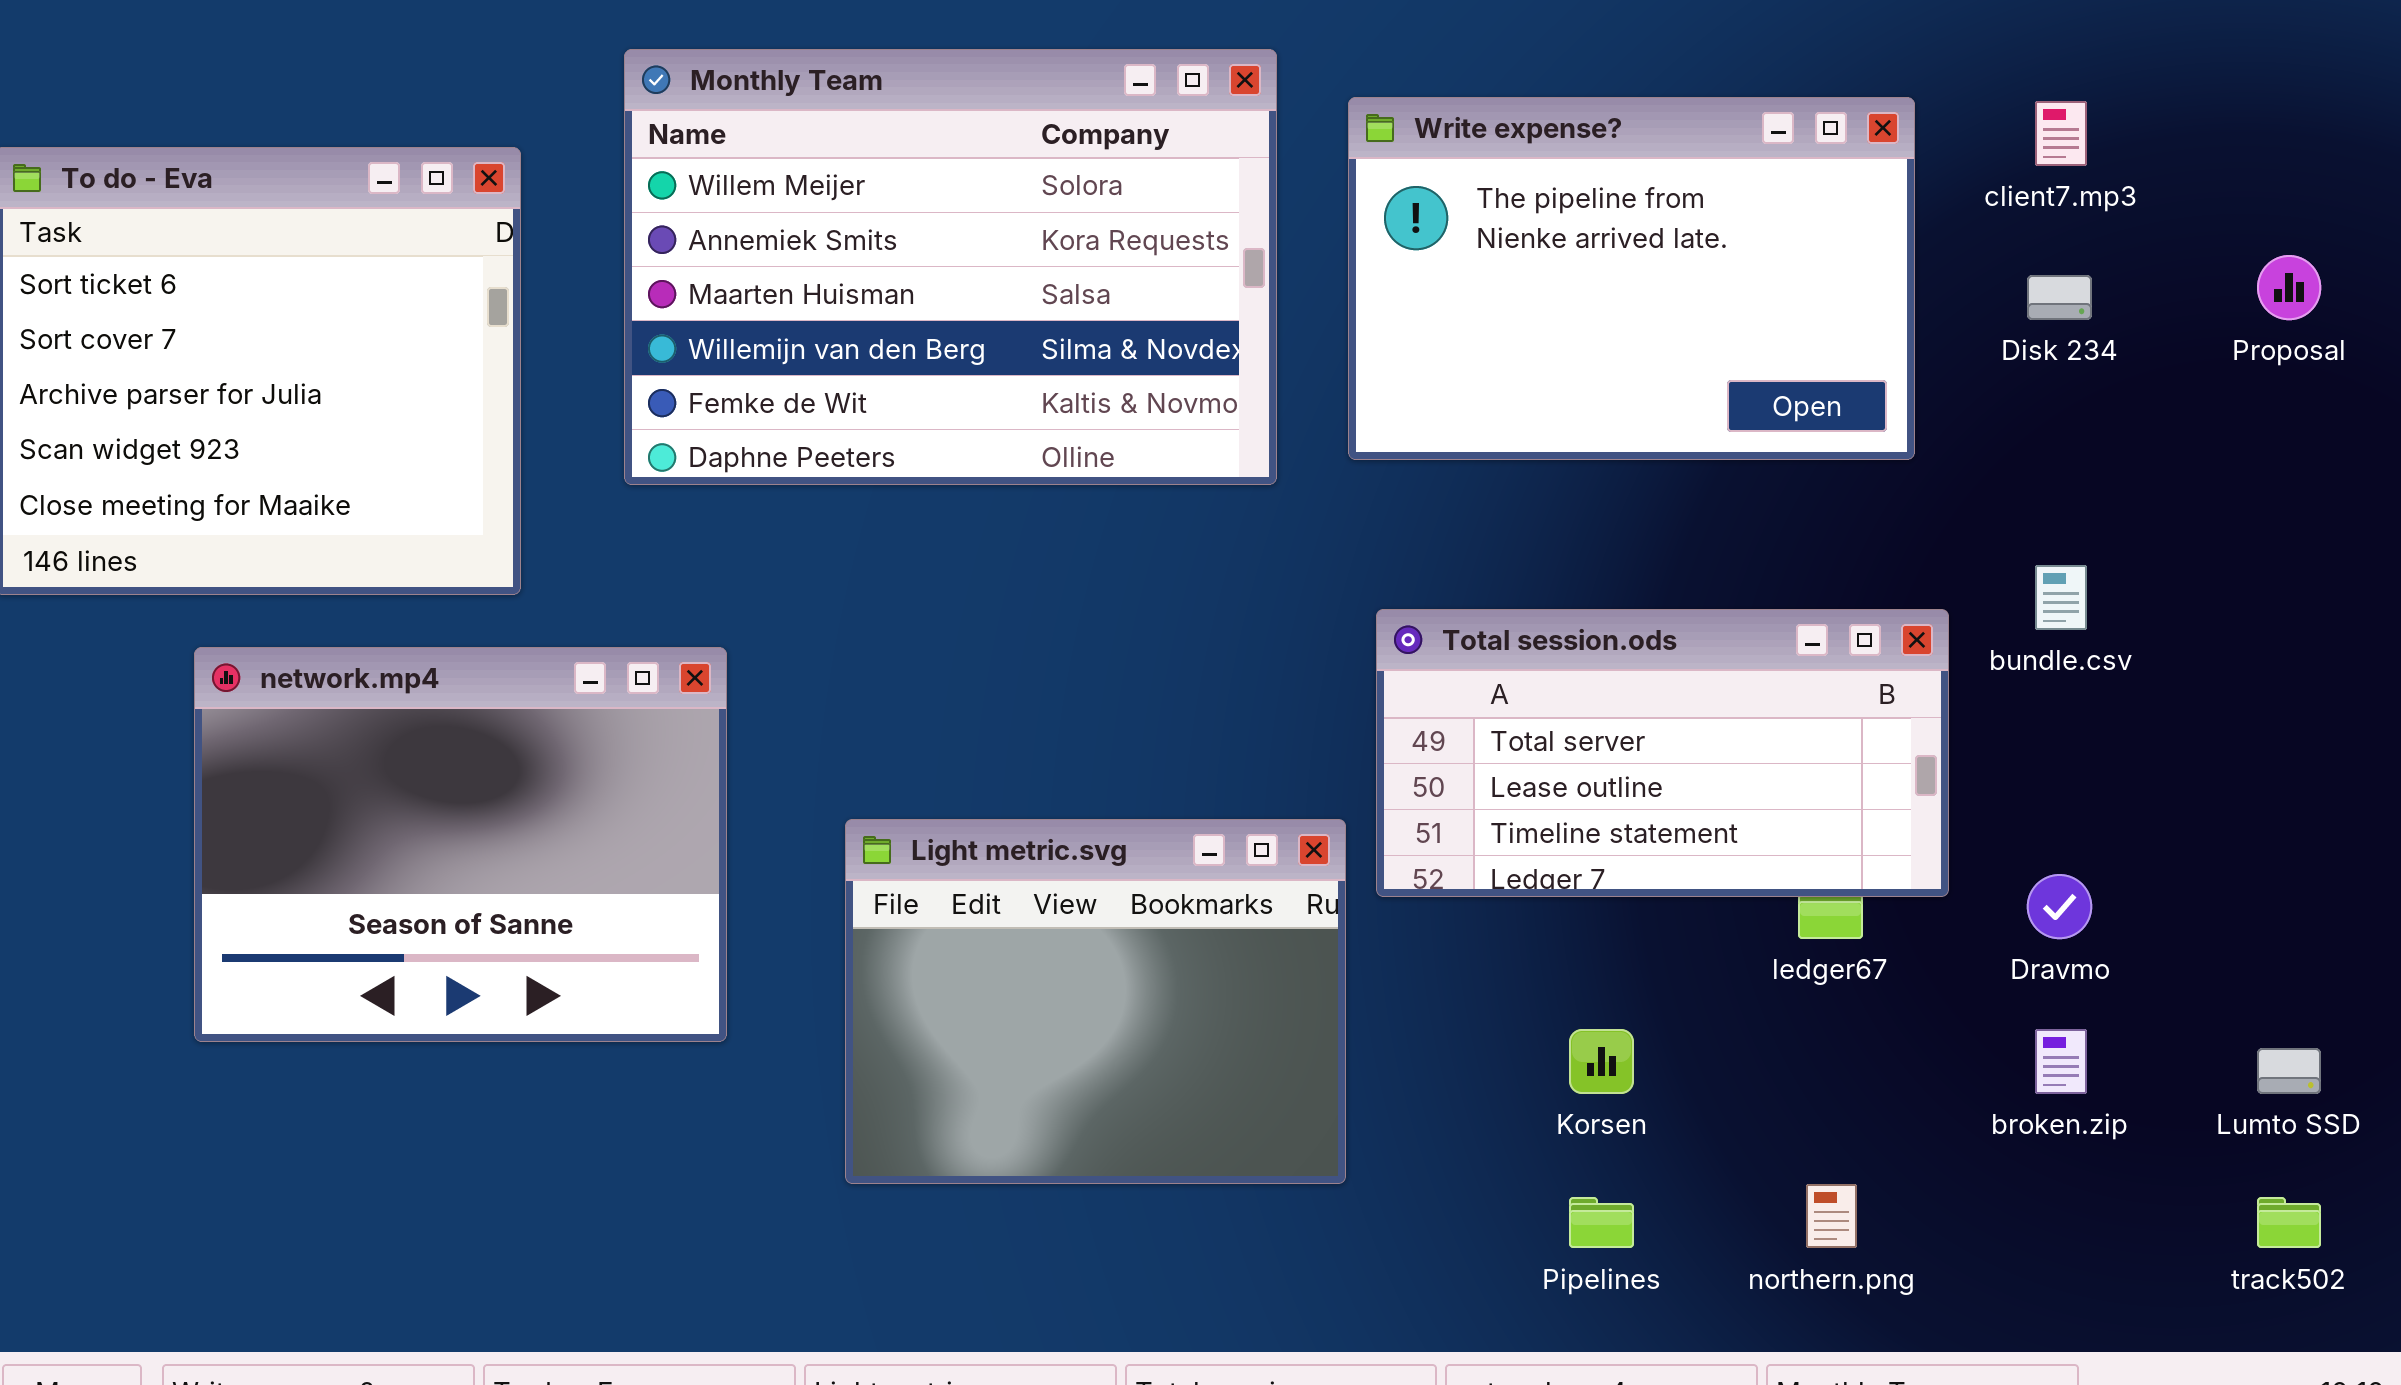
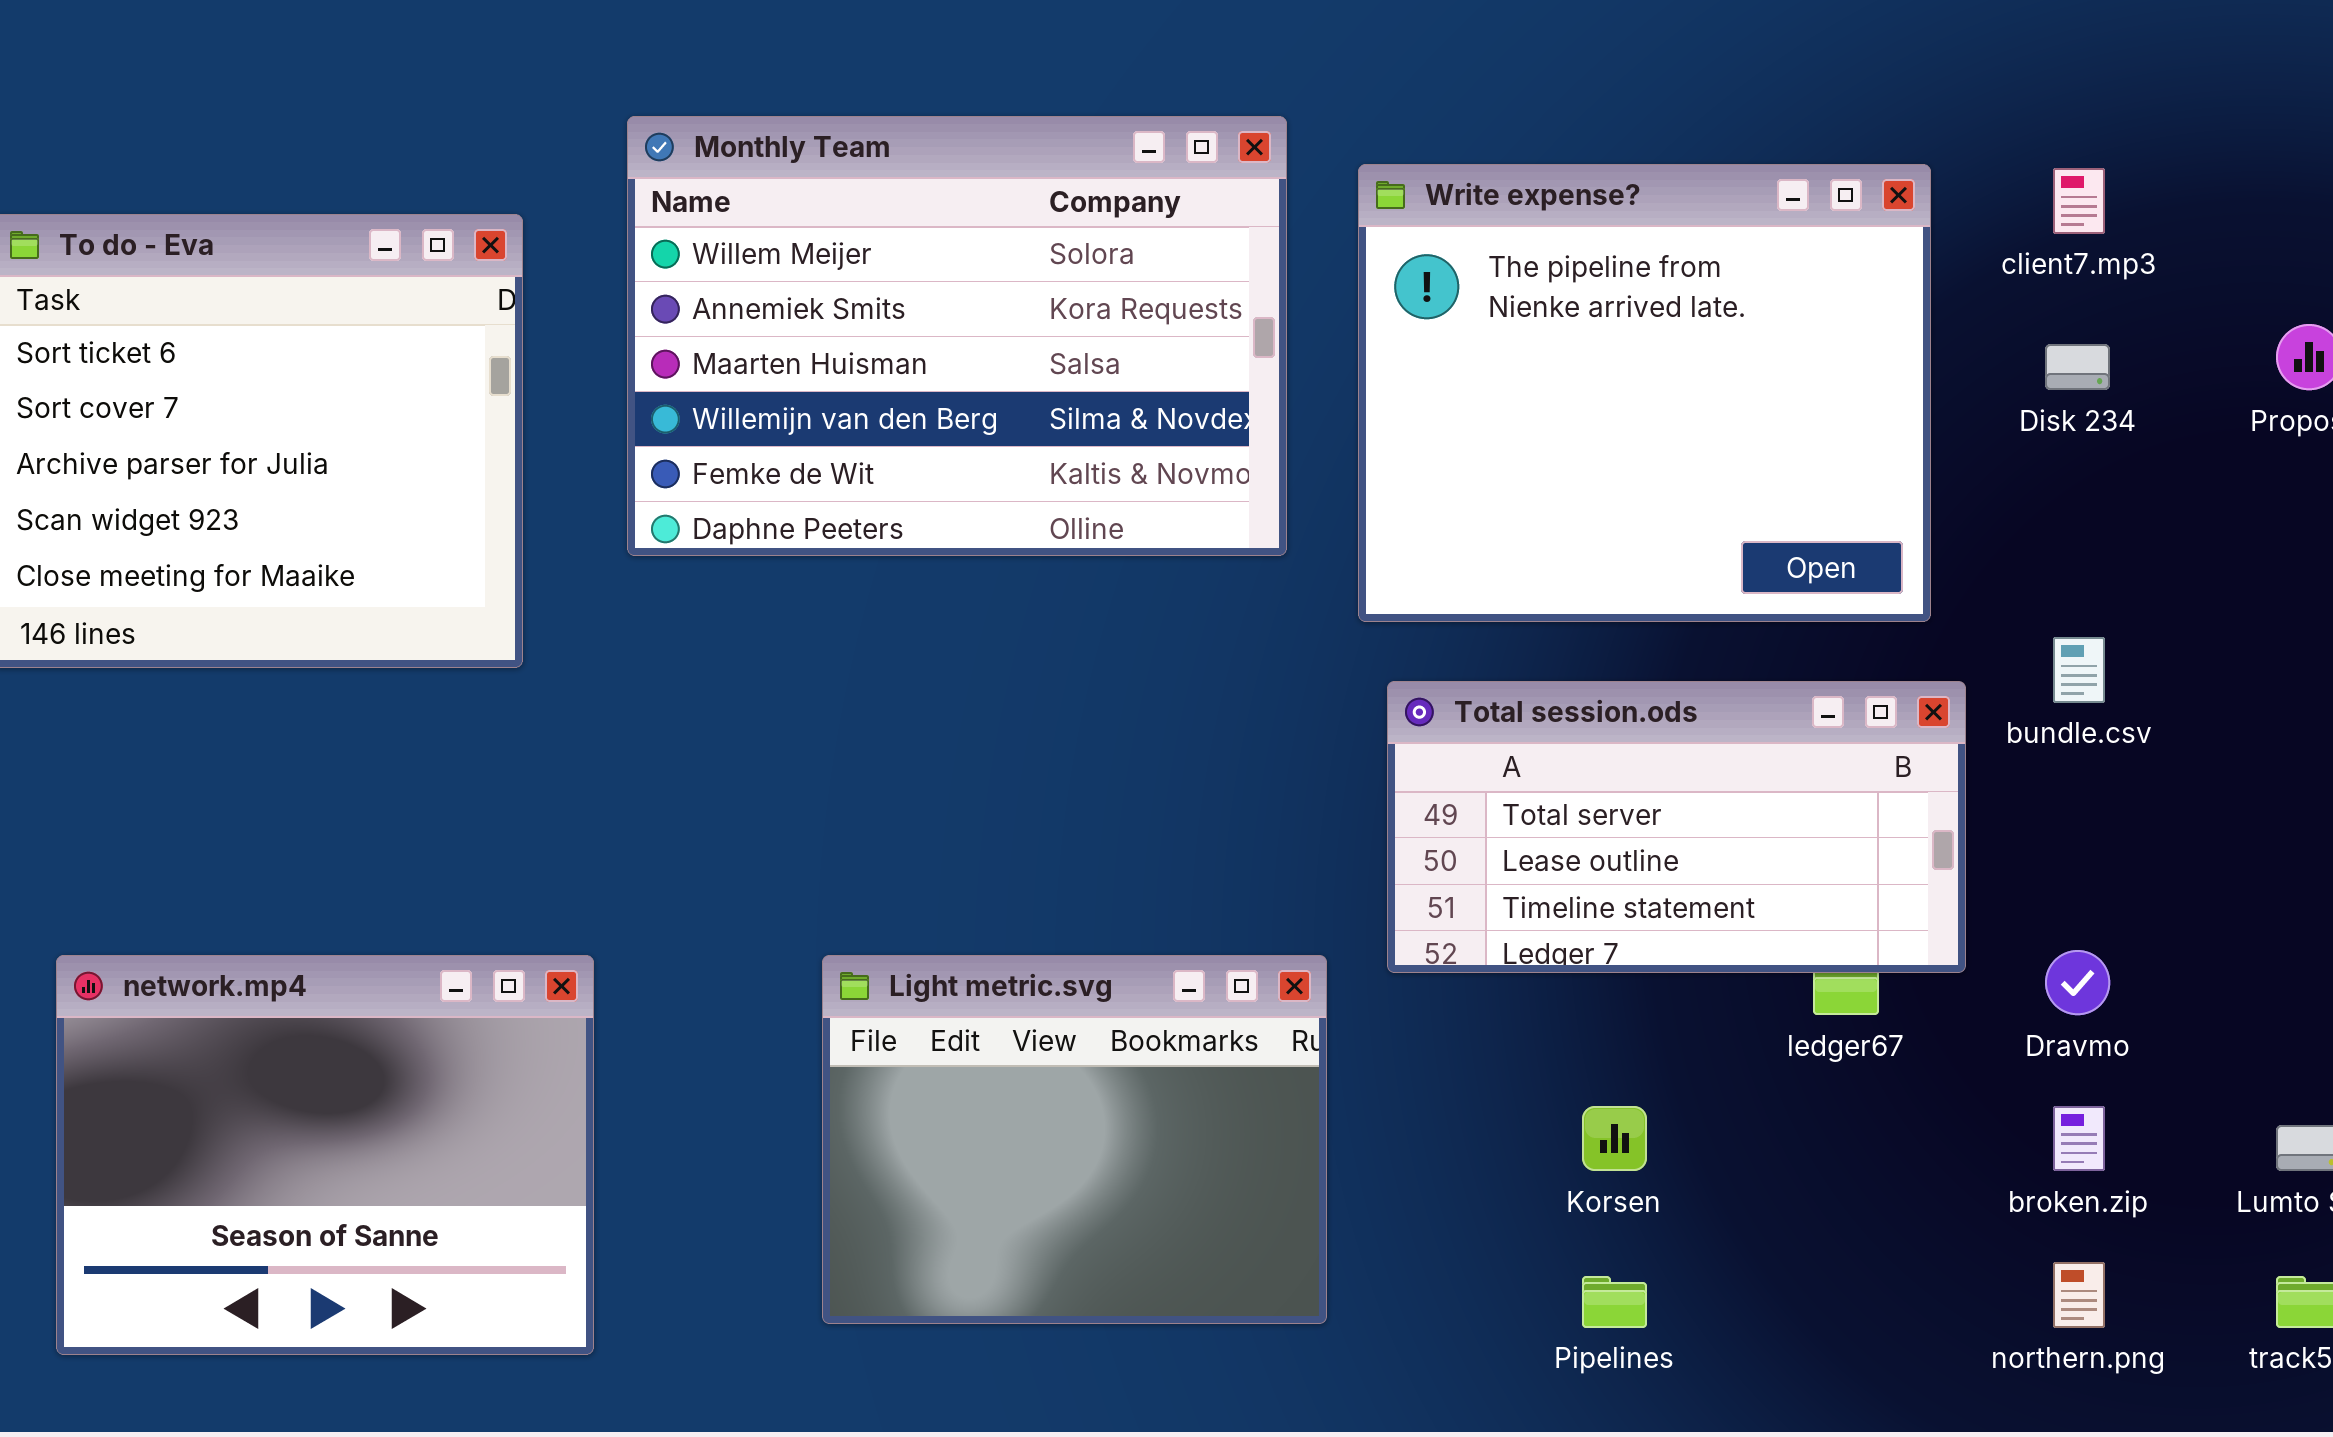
Write expense?: [1348,97,1915,460] -> [1358,164,1931,622], resized
network.mp4: [194,647,727,1042] -> [56,955,594,1355], moved
Light metric.svg: [845,819,1346,1184] -> [822,955,1327,1324], moved
northern.png: [1806,1184,1857,1248] -> [2053,1262,2105,1328], moved

